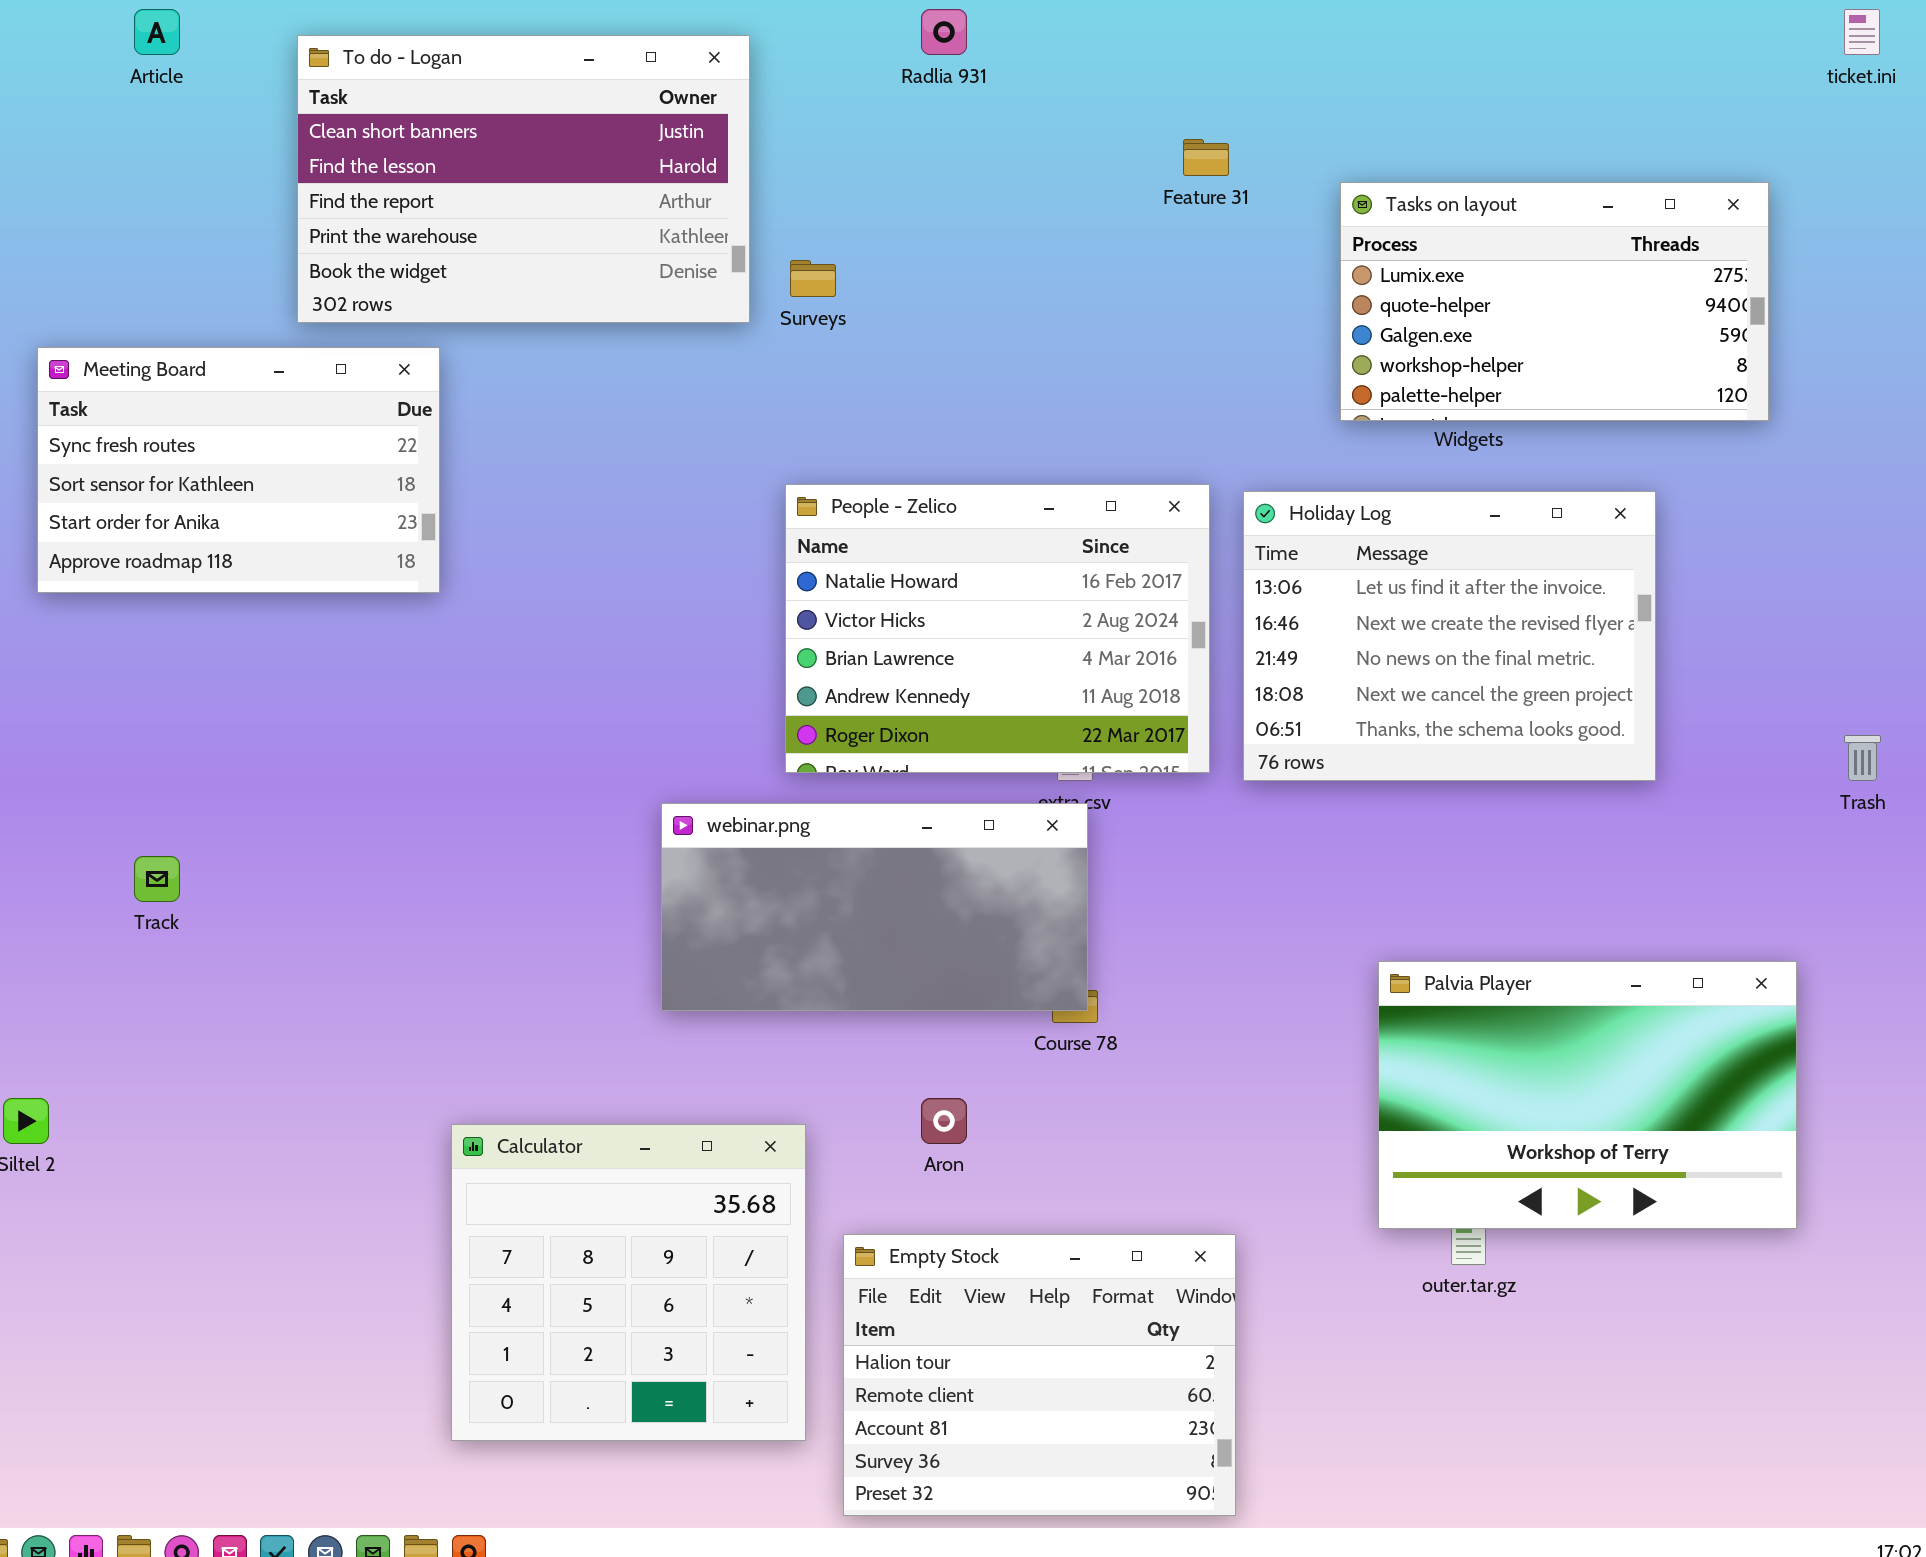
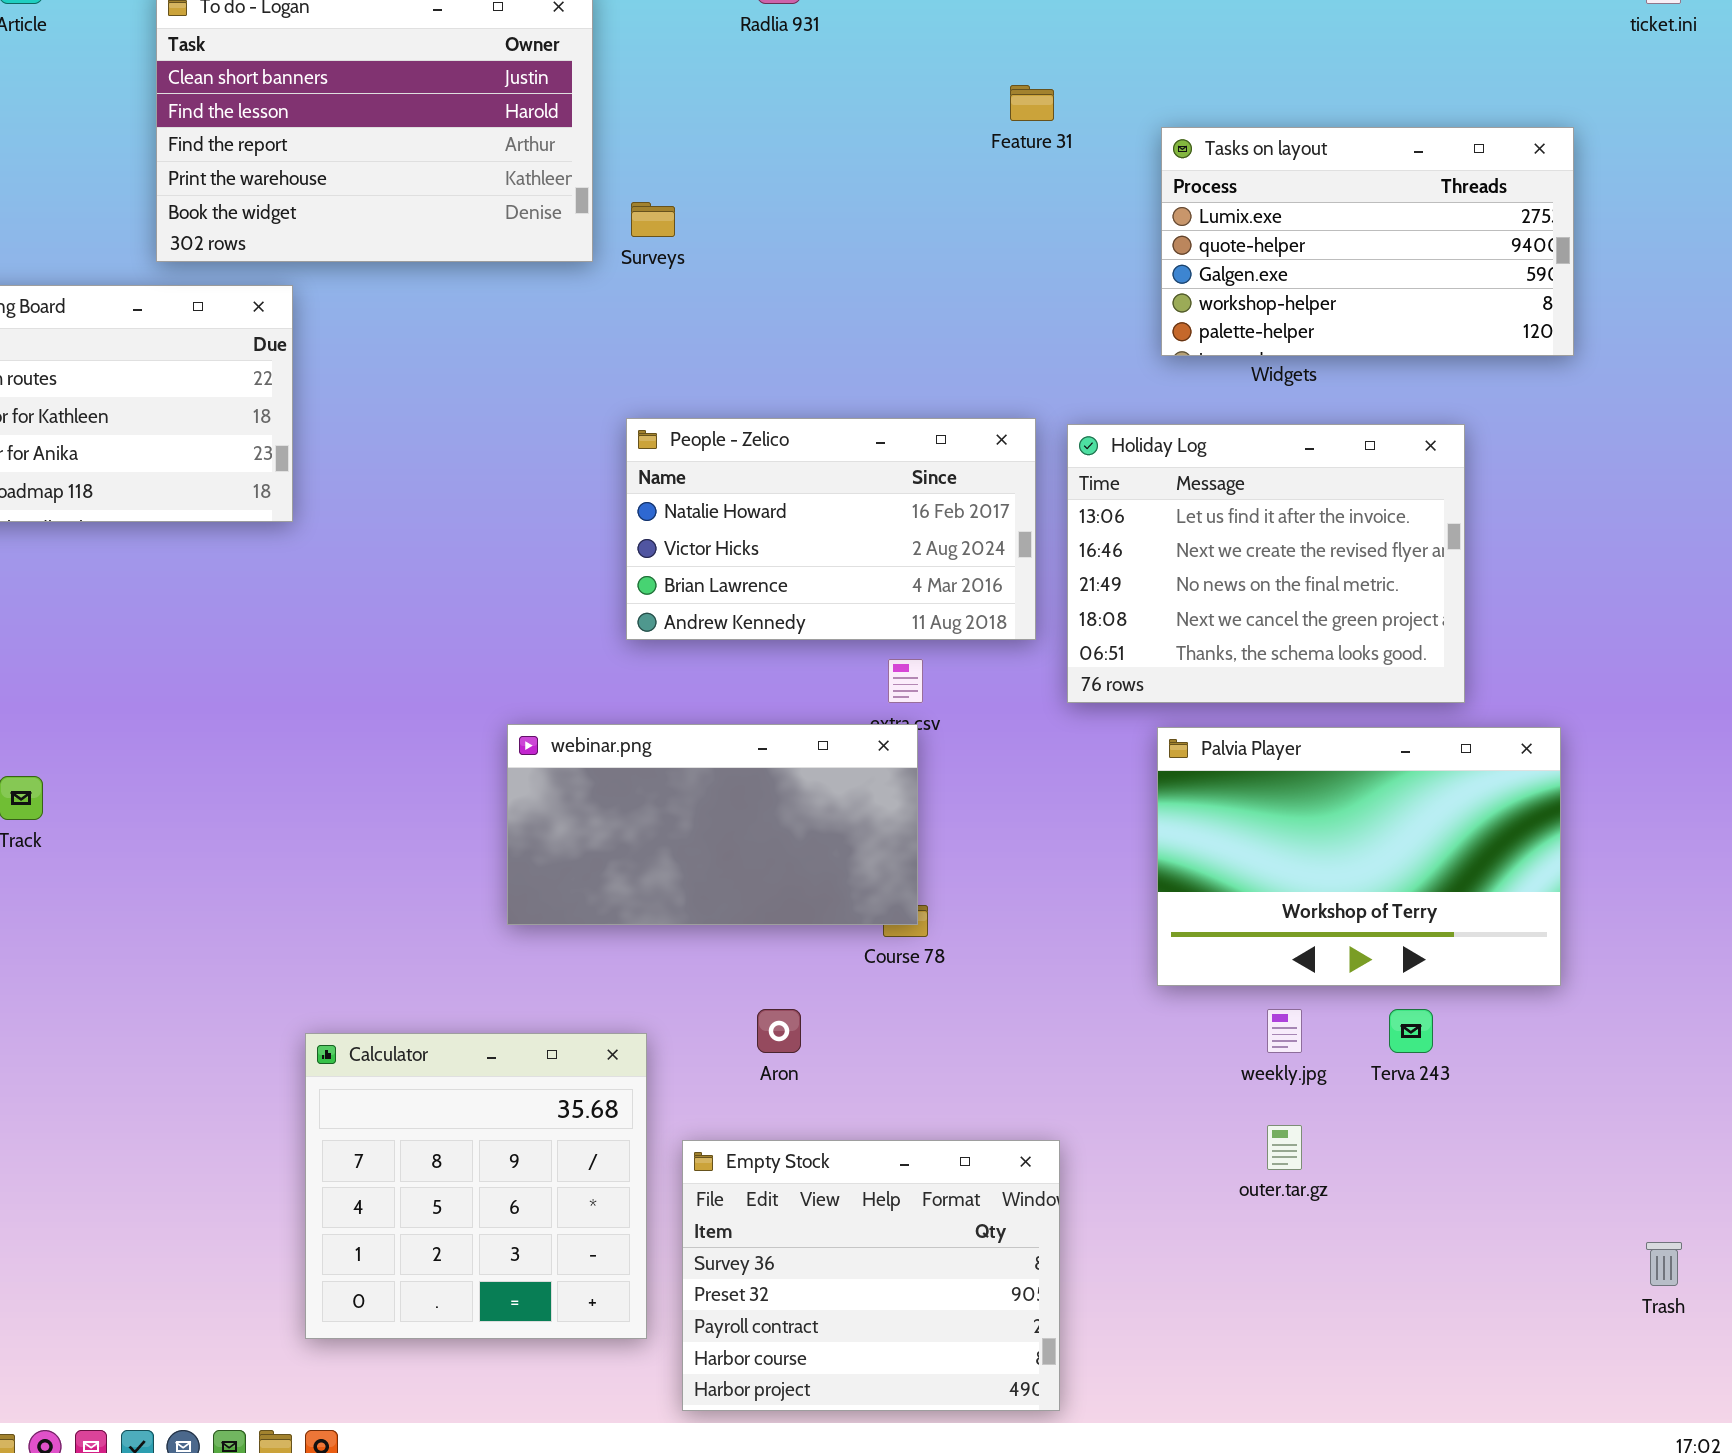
People - Zelico: [785,484,1210,773] -> [626,418,1036,640], resized
Trash: [1844,735,1881,781] -> [1646,1242,1682,1286], moved
Palvia Player: [1378,961,1797,1229] -> [1157,727,1561,986], moved
Empty Stock: [843,1234,1236,1516] -> [682,1140,1060,1411], scrolled down 3 rows

